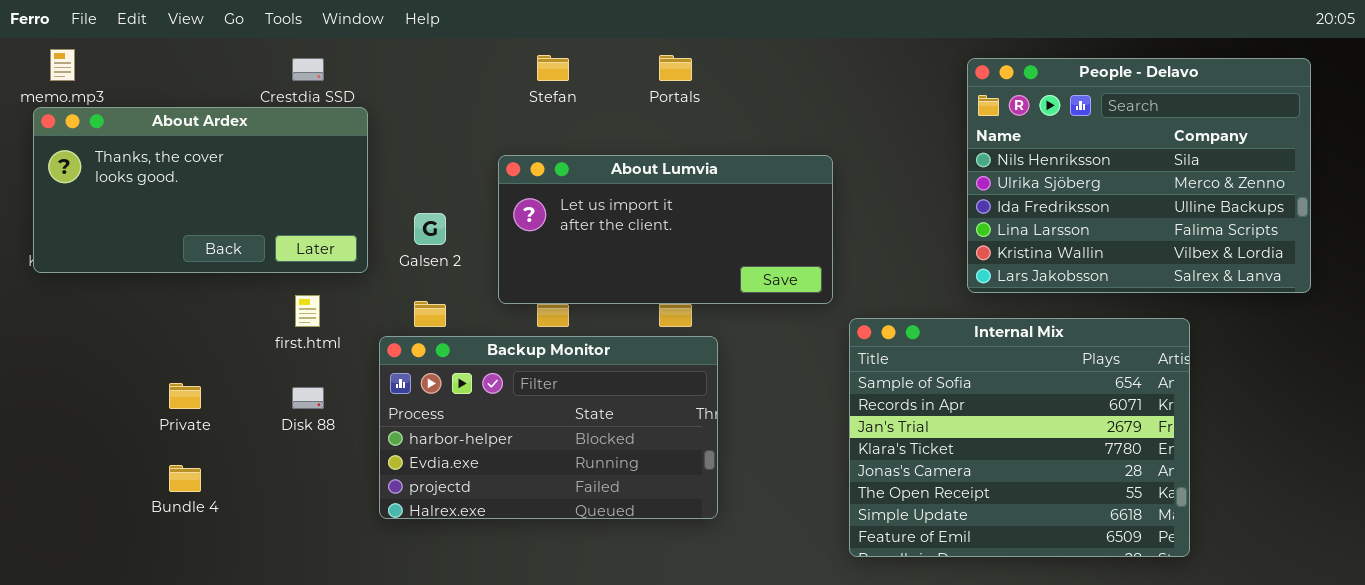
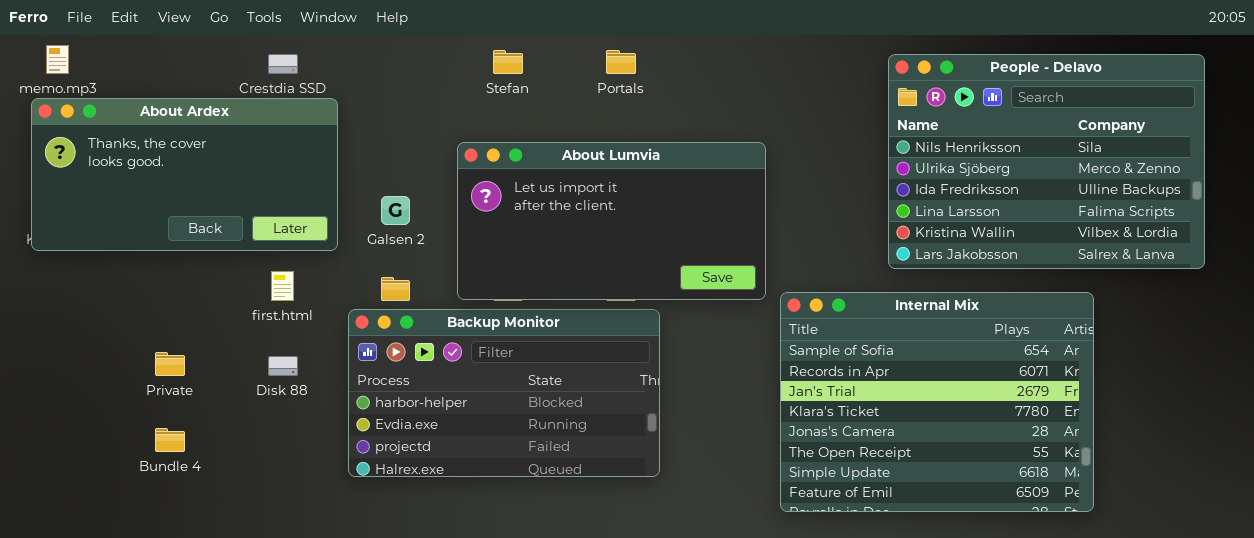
About Lumvia: [498,155,833,304] -> [457,142,766,300], resized

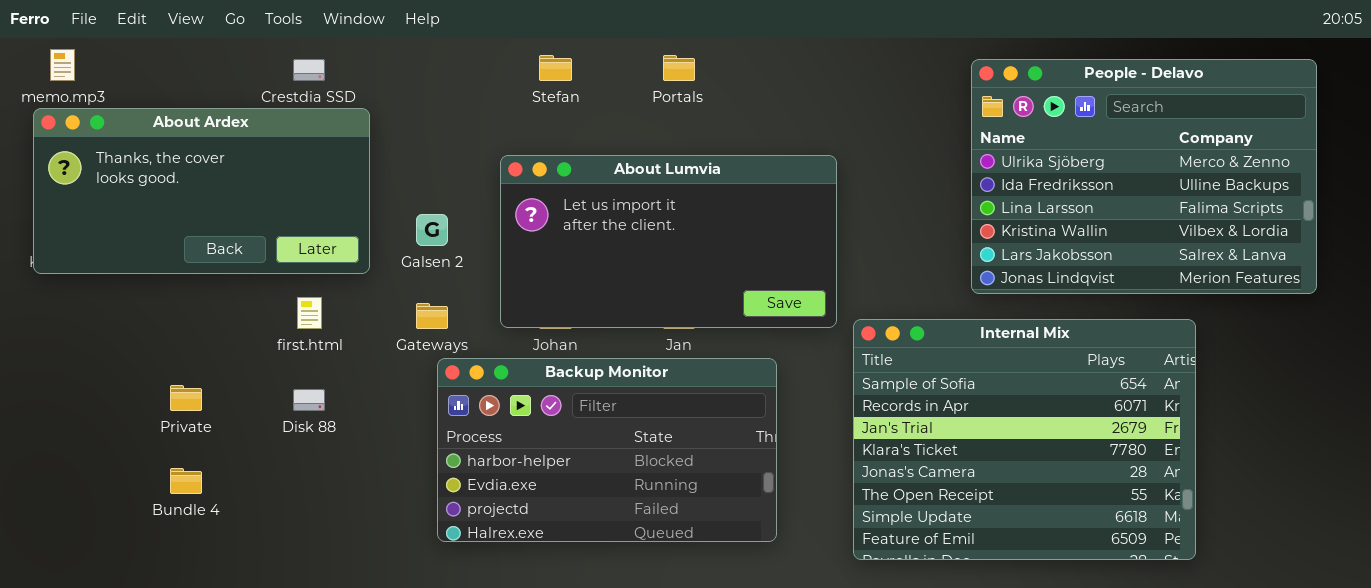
People - Delavo: [888,54,1205,269] -> [971,59,1317,294], scrolled down 1 row
Backup Monitor: [348,309,660,477] -> [437,358,777,542], moved

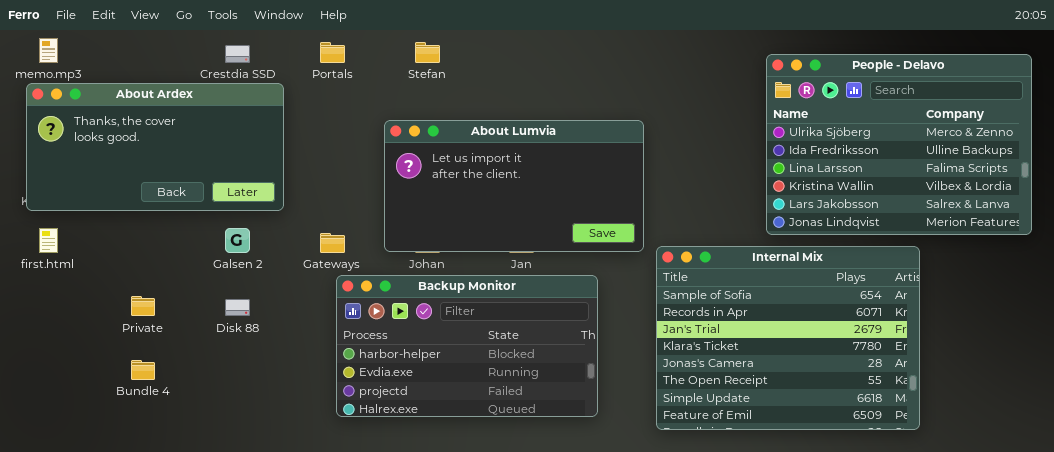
Portals: [663,55,695,81] -> [320,42,345,63], moved
People - Delavo: [971,59,1317,294] -> [766,54,1032,235], moved
Galsen 2: [416,214,448,246] -> [225,228,250,253], moved
first.html: [297,297,322,329] -> [39,228,58,253], moved

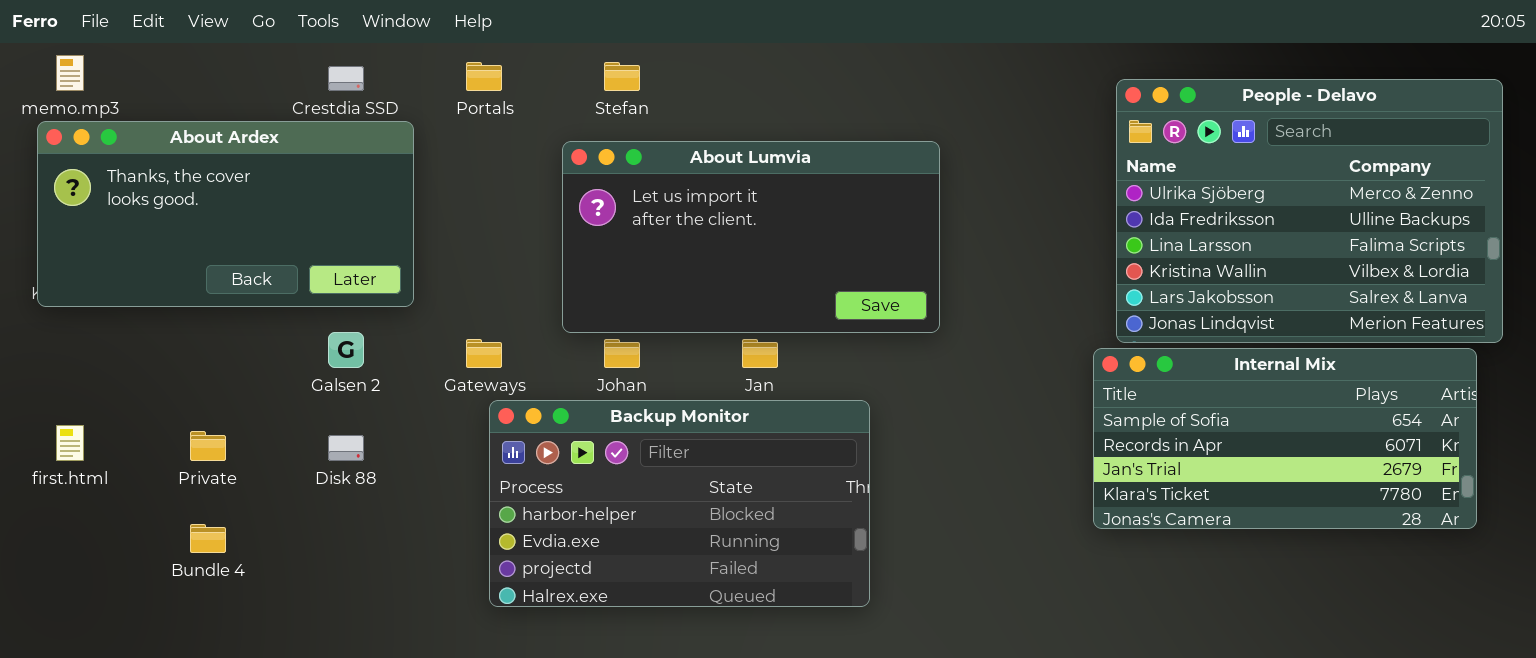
About Lumvia: [384,120,644,252] -> [562,141,940,333], moved
first.html: [39,228,58,253] -> [56,425,84,461], moved
Internal Mix: [656,246,920,430] -> [1093,348,1477,529], moved, resized

